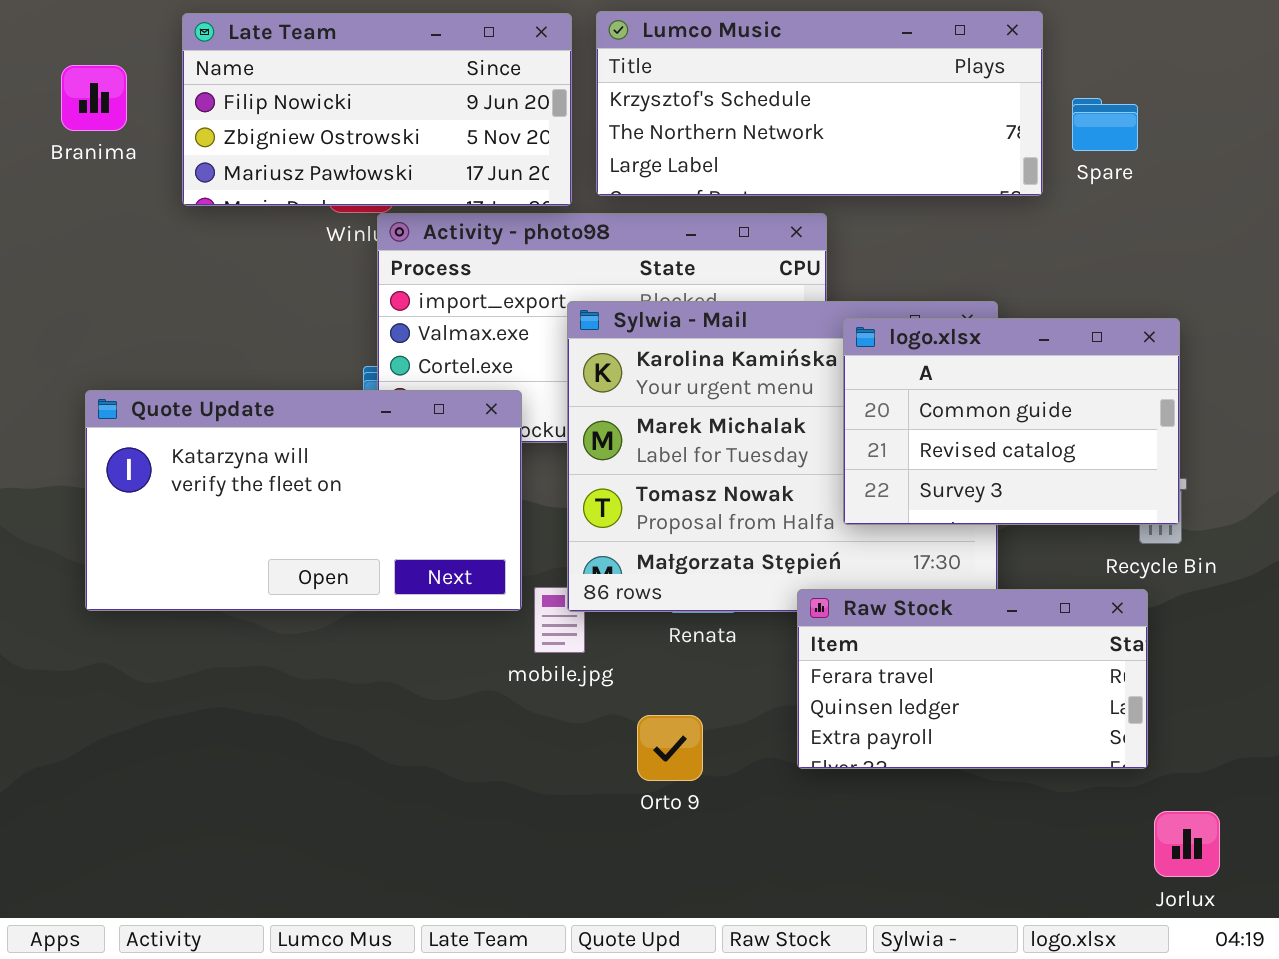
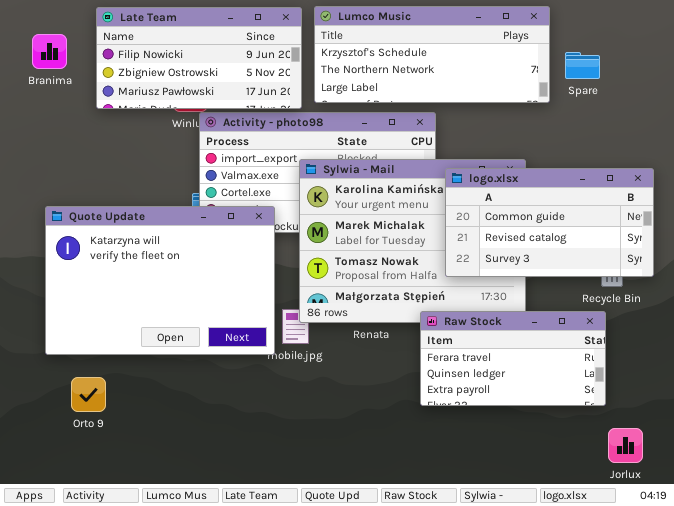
logo.xlsx: [843,318,1180,525] -> [445,168,654,277], resized
Quote Update: [85,390,522,611] -> [45,206,275,355], resized
Orto 9: [637,715,703,781] -> [71,377,106,412], moved

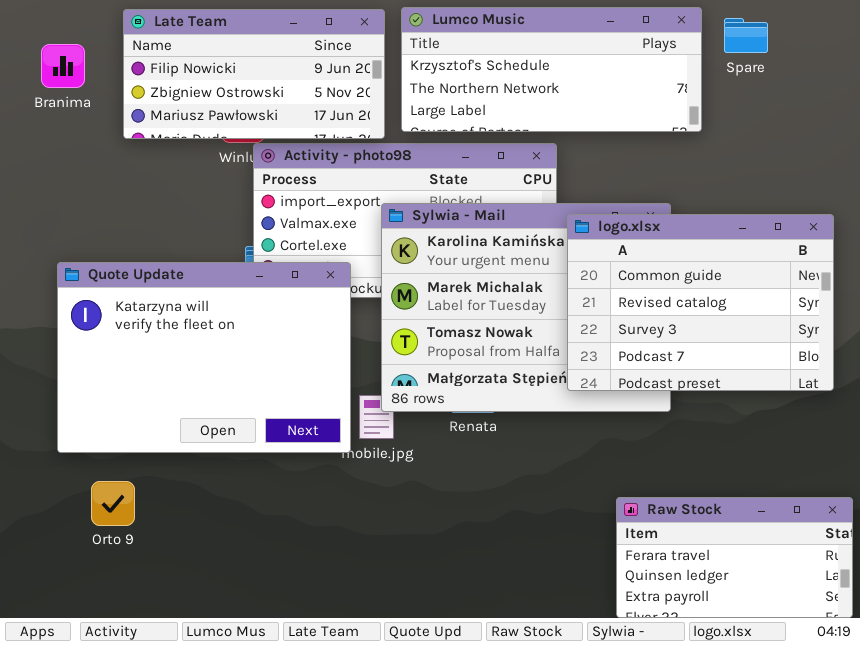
Spare: [565,52,600,79] -> [724,18,768,53], moved
logo.xlsx: [445,168,654,277] -> [567,214,834,391], resized
Raw Stock: [420,311,606,406] -> [616,497,853,618], moved

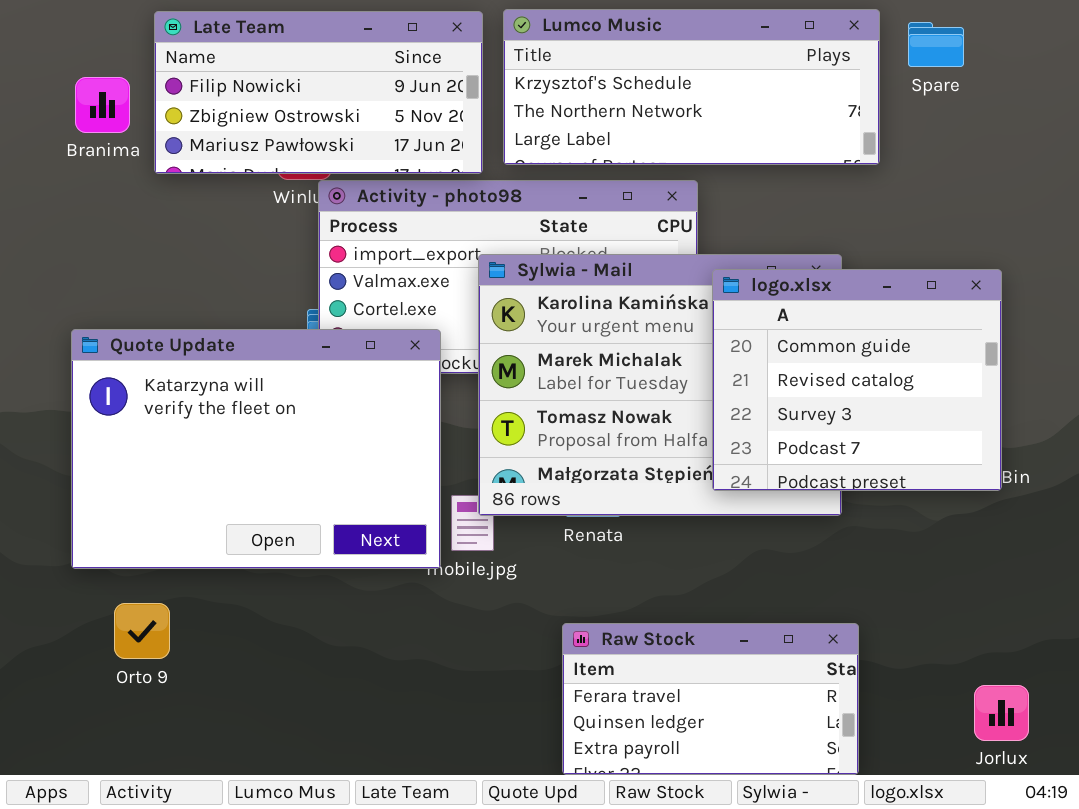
Branima: [41,44,85,88] -> [75,77,130,133], moved
logo.xlsx: [567,214,834,391] -> [712,269,1002,491], resized
Raw Stock: [616,497,853,618] -> [562,623,859,775], moved

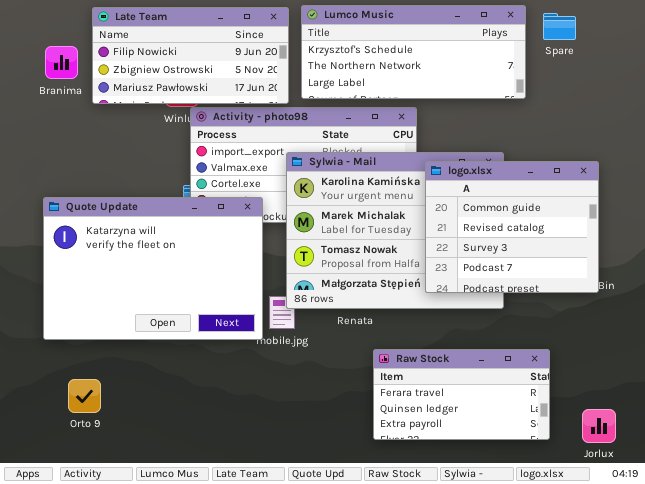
Orto 9: [114,603,170,659] -> [68,379,101,413], moved
Raw Stock: [562,623,859,775] -> [373,349,550,440], moved

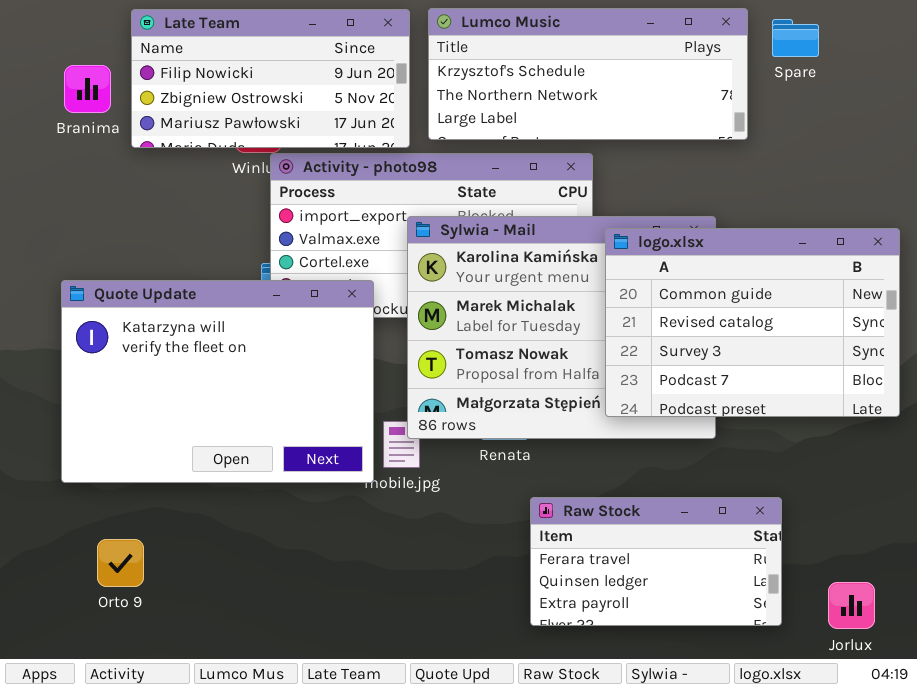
logo.xlsx: [425,161,599,293] -> [605,228,900,417], resized

